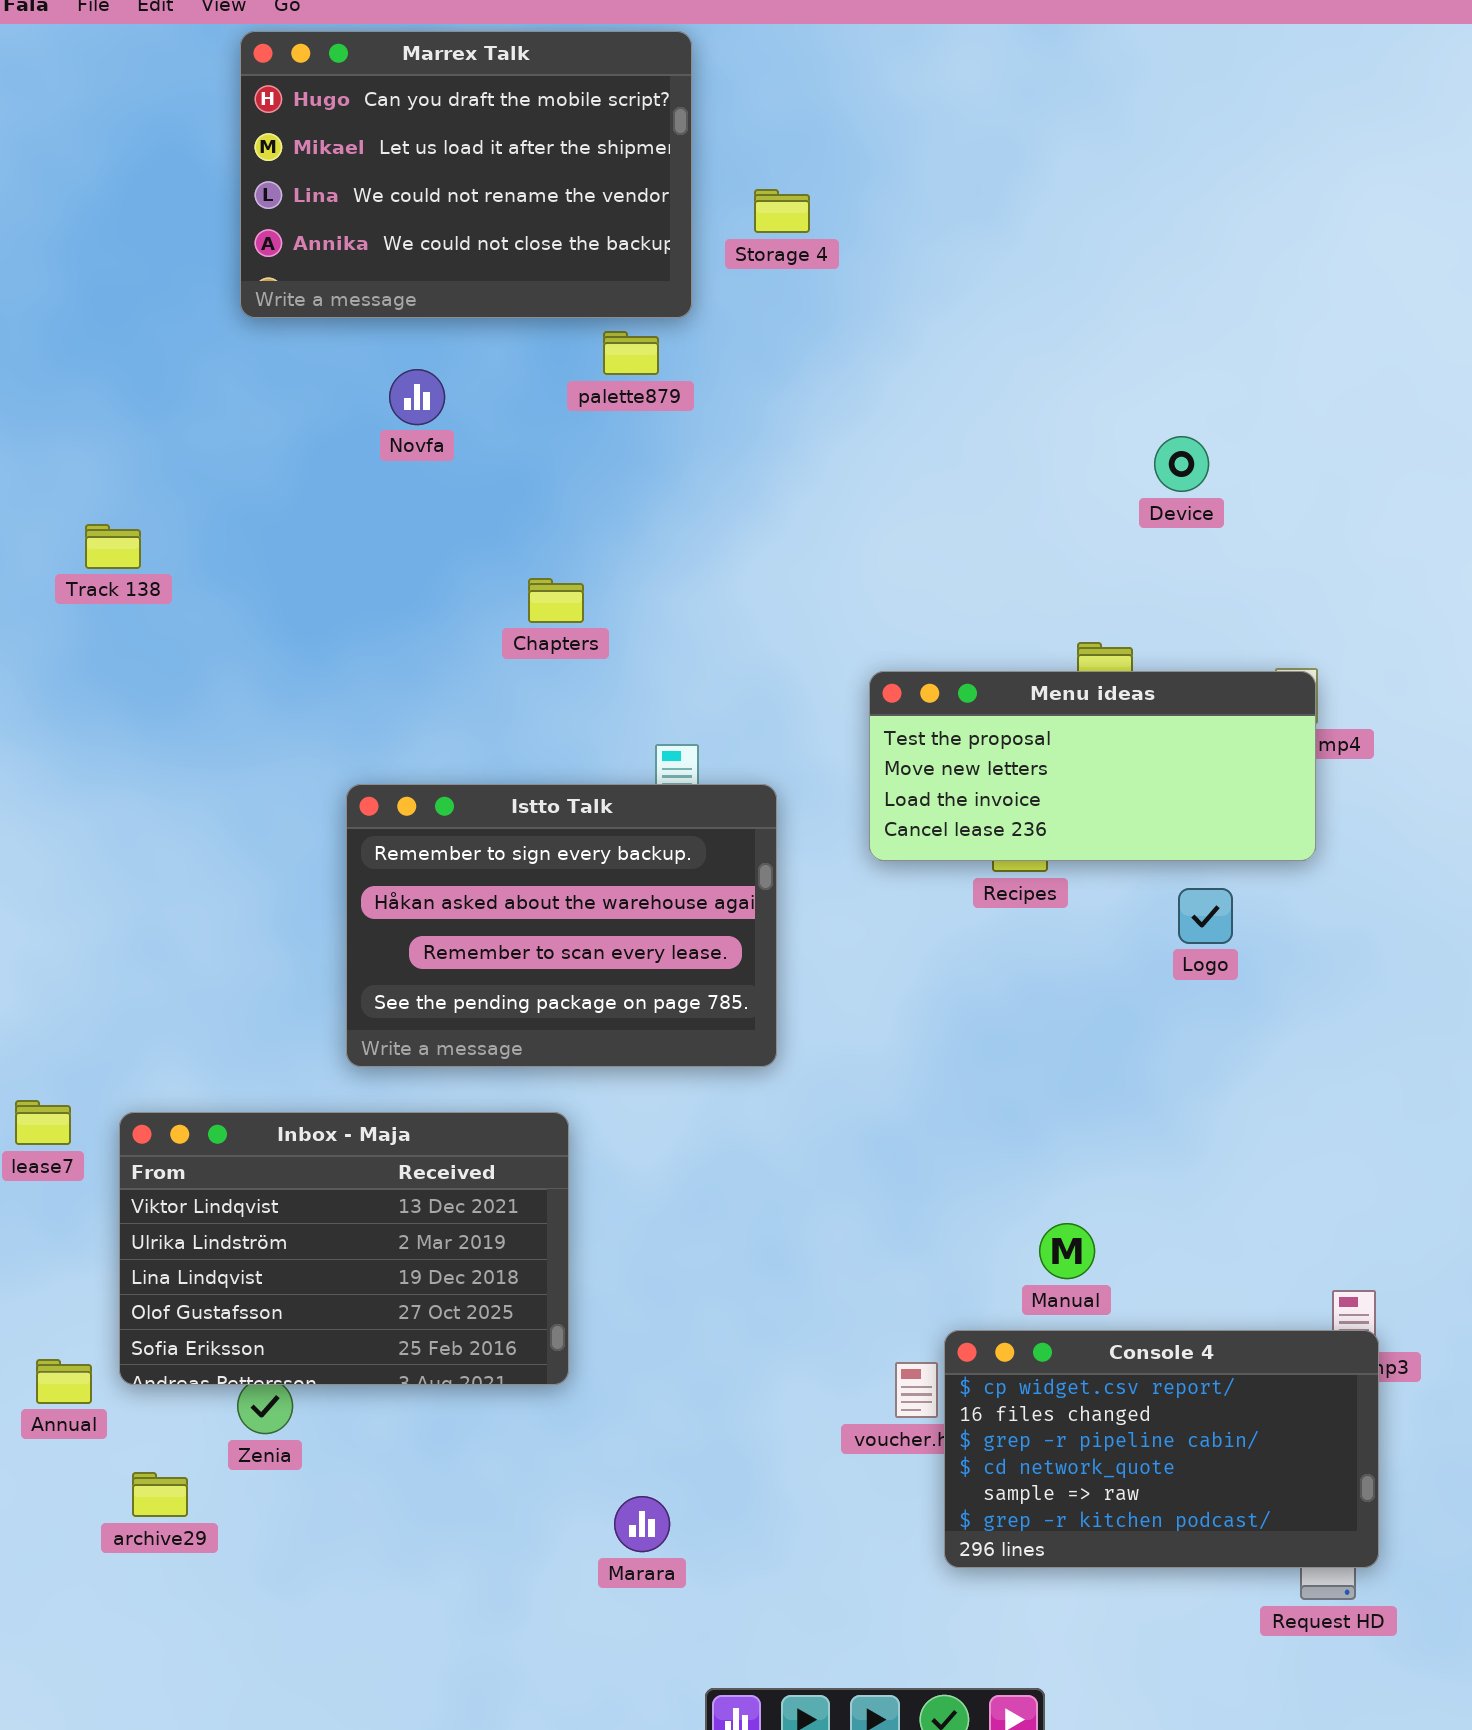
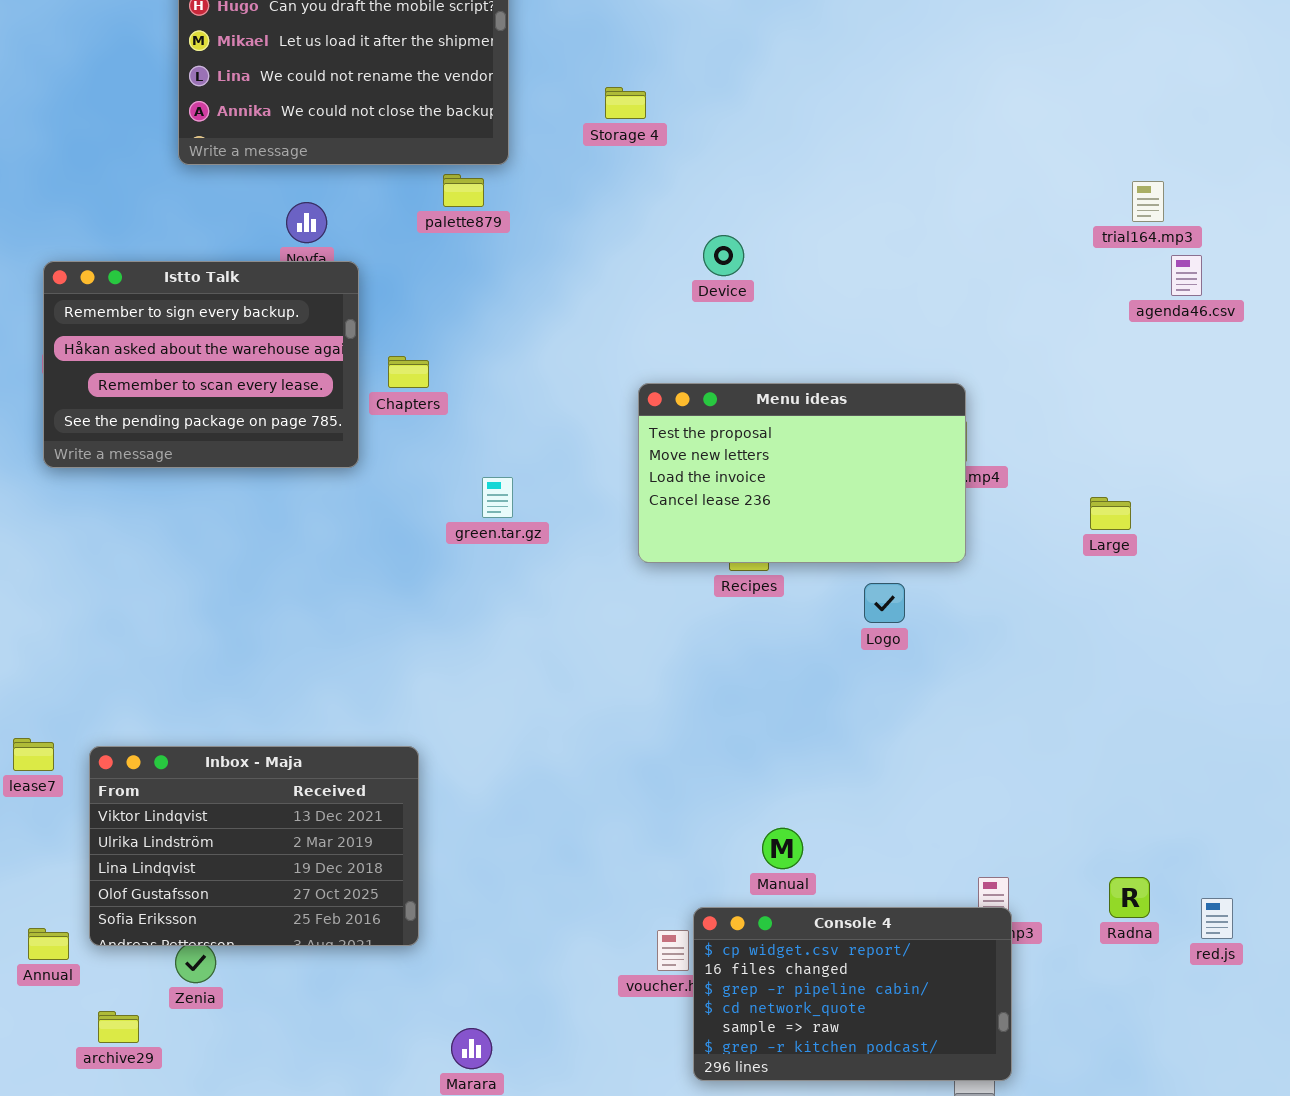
Storage 4: [754,189,810,233] -> [605,87,646,119], moved
Device: [1154,436,1209,492] -> [703,235,744,276], moved
Menu ideas: [869,671,1316,861] -> [638,383,966,563], resized
Istto Talk: [346,784,777,1067] -> [43,261,359,468], moved

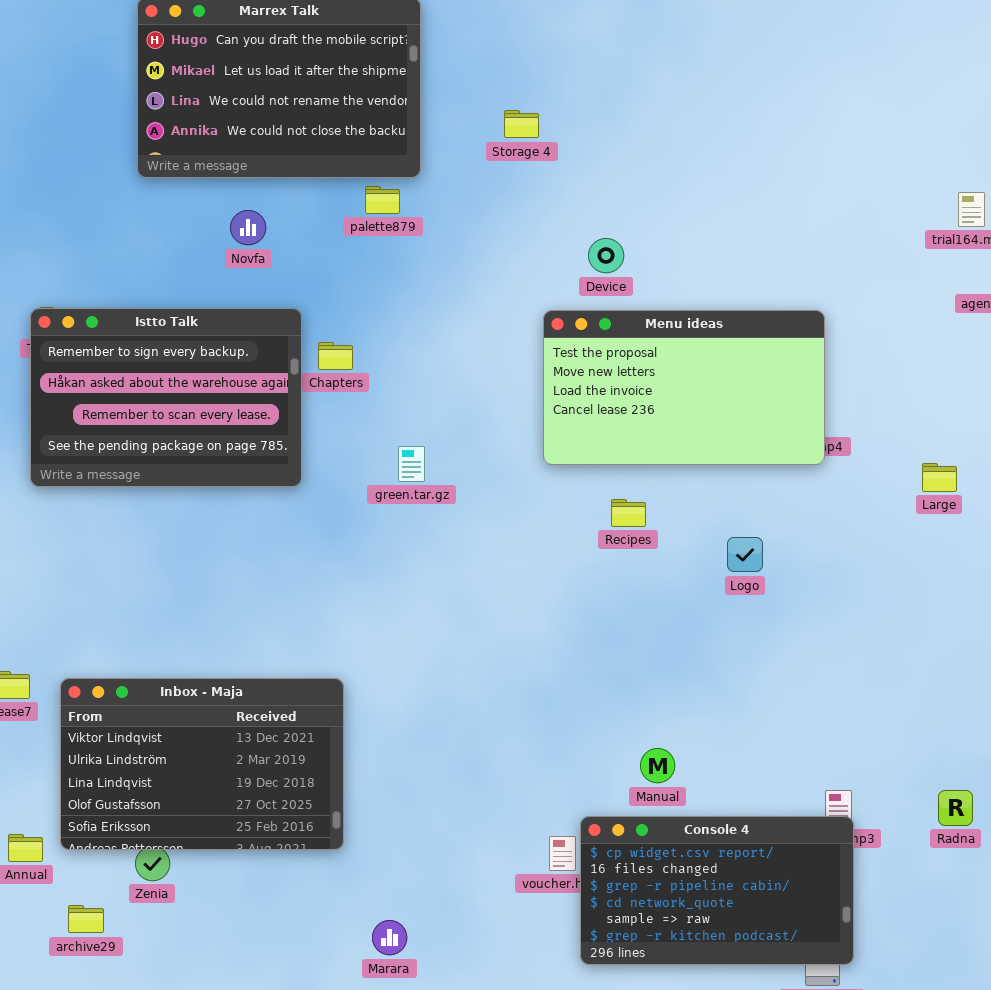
Istto Talk: [43,261,359,468] -> [30,308,302,487], moved
Menu ideas: [638,383,966,563] -> [543,310,825,465], moved

